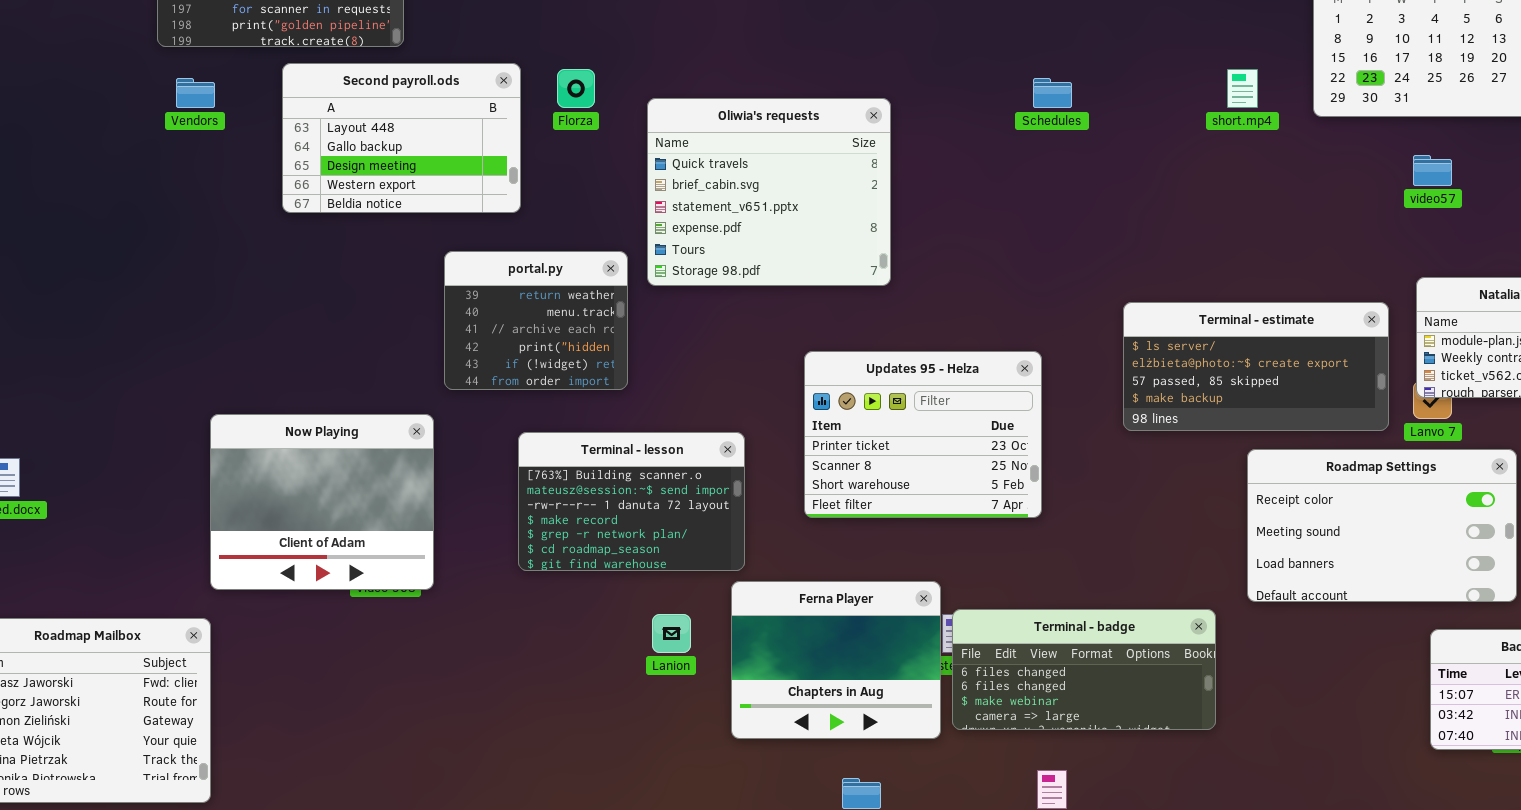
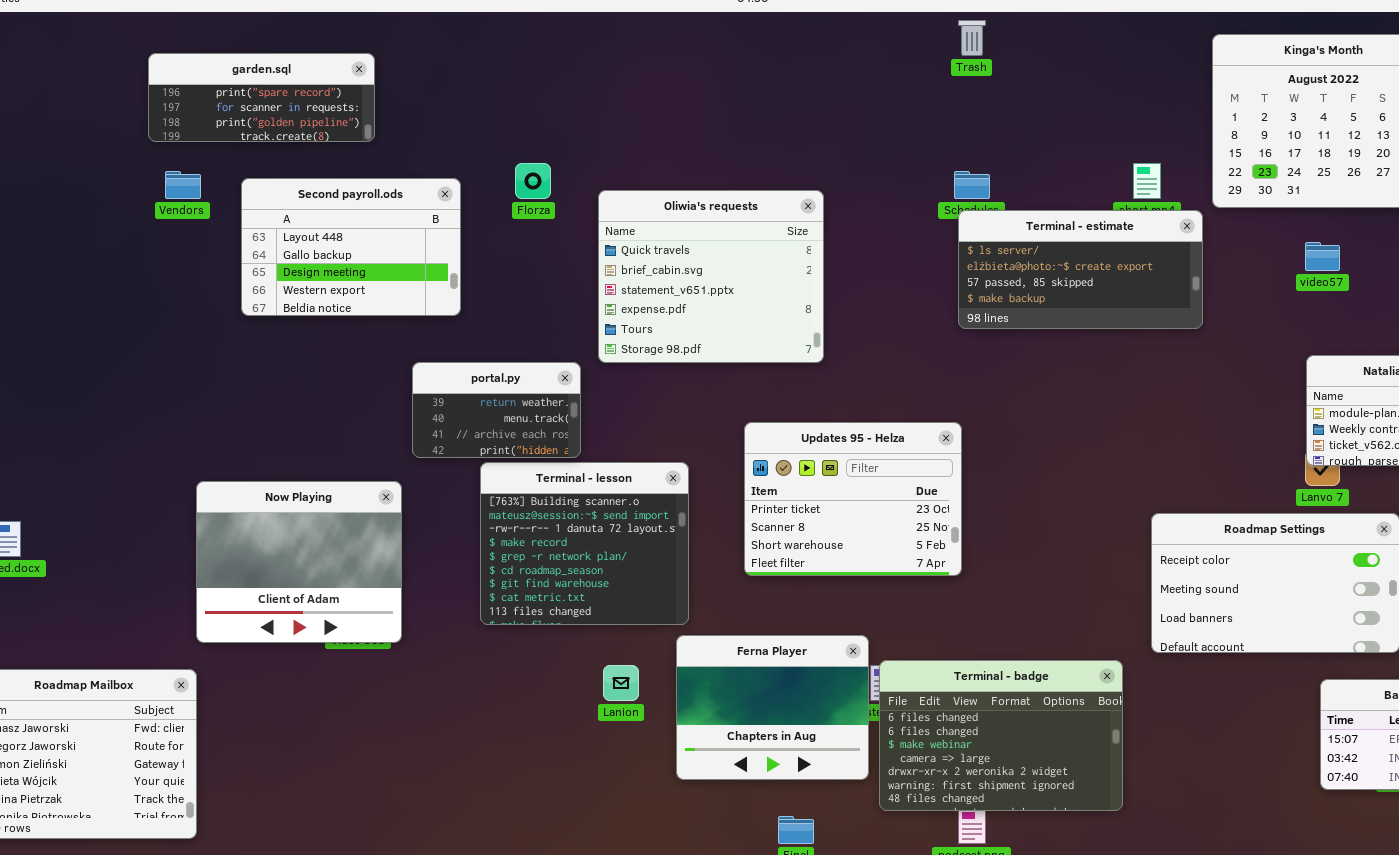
Second payroll.ods: [282,63,521,213] -> [241,178,461,316], moved
portal.py: [444,251,628,390] -> [412,362,581,458], resized
Terminal - estimate: [1123,302,1389,431] -> [958,210,1203,329], moved
Terminal - lesson: [518,432,745,571] -> [480,462,689,625], resized
Terminal - badge: [952,609,1216,730] -> [879,660,1123,811], resized

